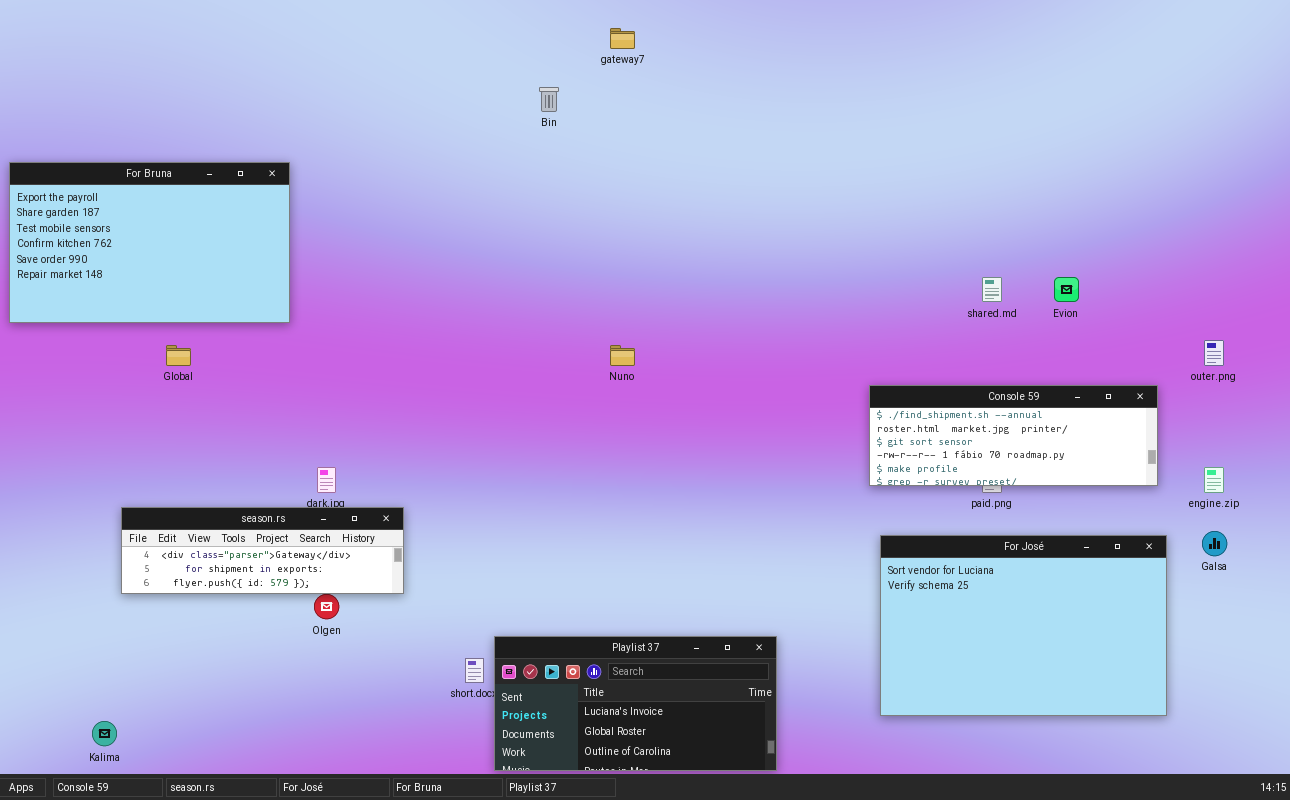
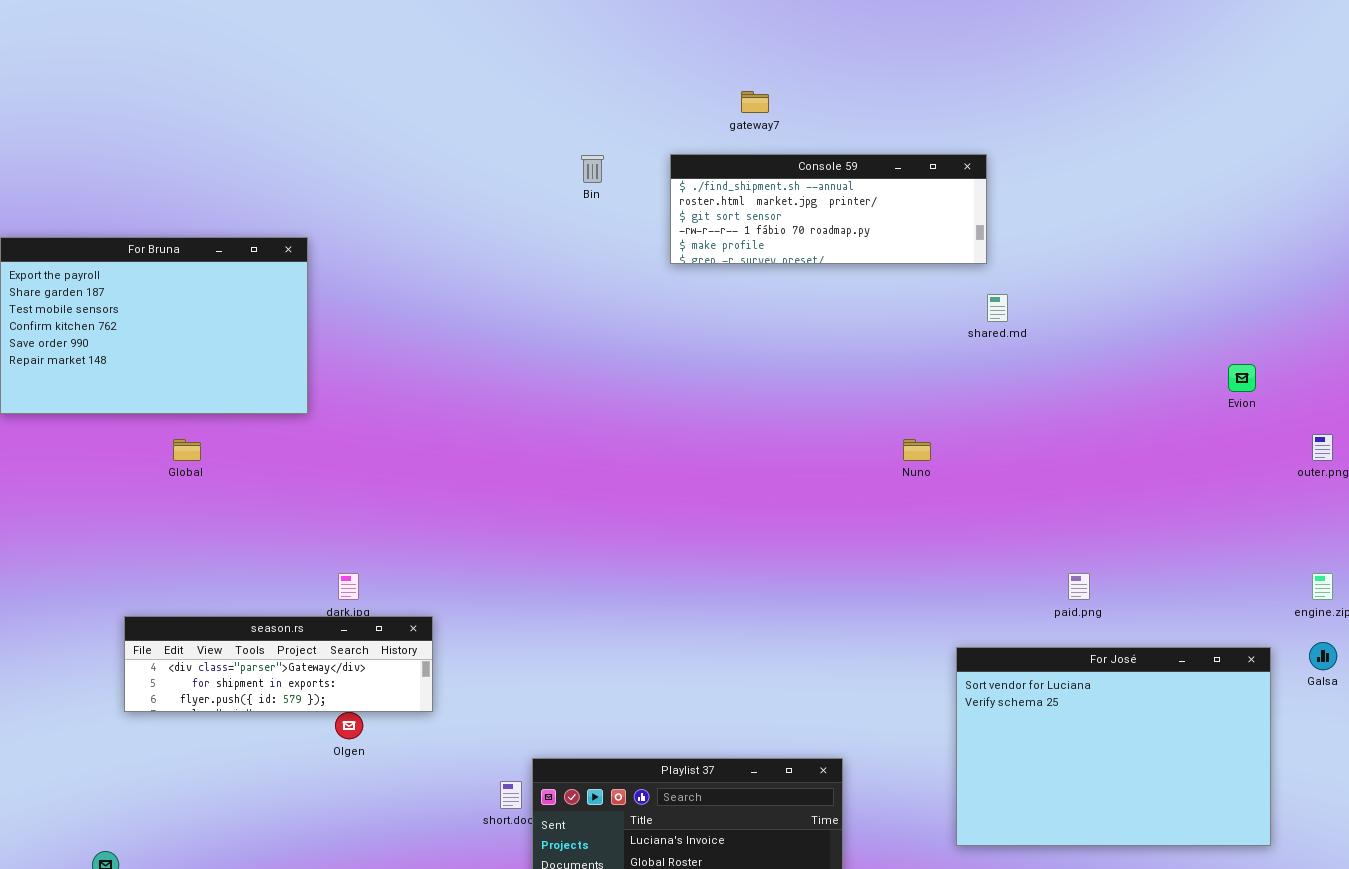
gateway7: [610,28,635,49] -> [741,91,769,113], moved
shared.md: [982,277,1002,302] -> [987,294,1008,322], moved
Evion: [1054,277,1079,302] -> [1228,364,1256,392], moved
Nuno: [610,345,635,366] -> [903,439,931,461], moved
Console 59: [869,385,1158,486] -> [670,154,987,264], moved

